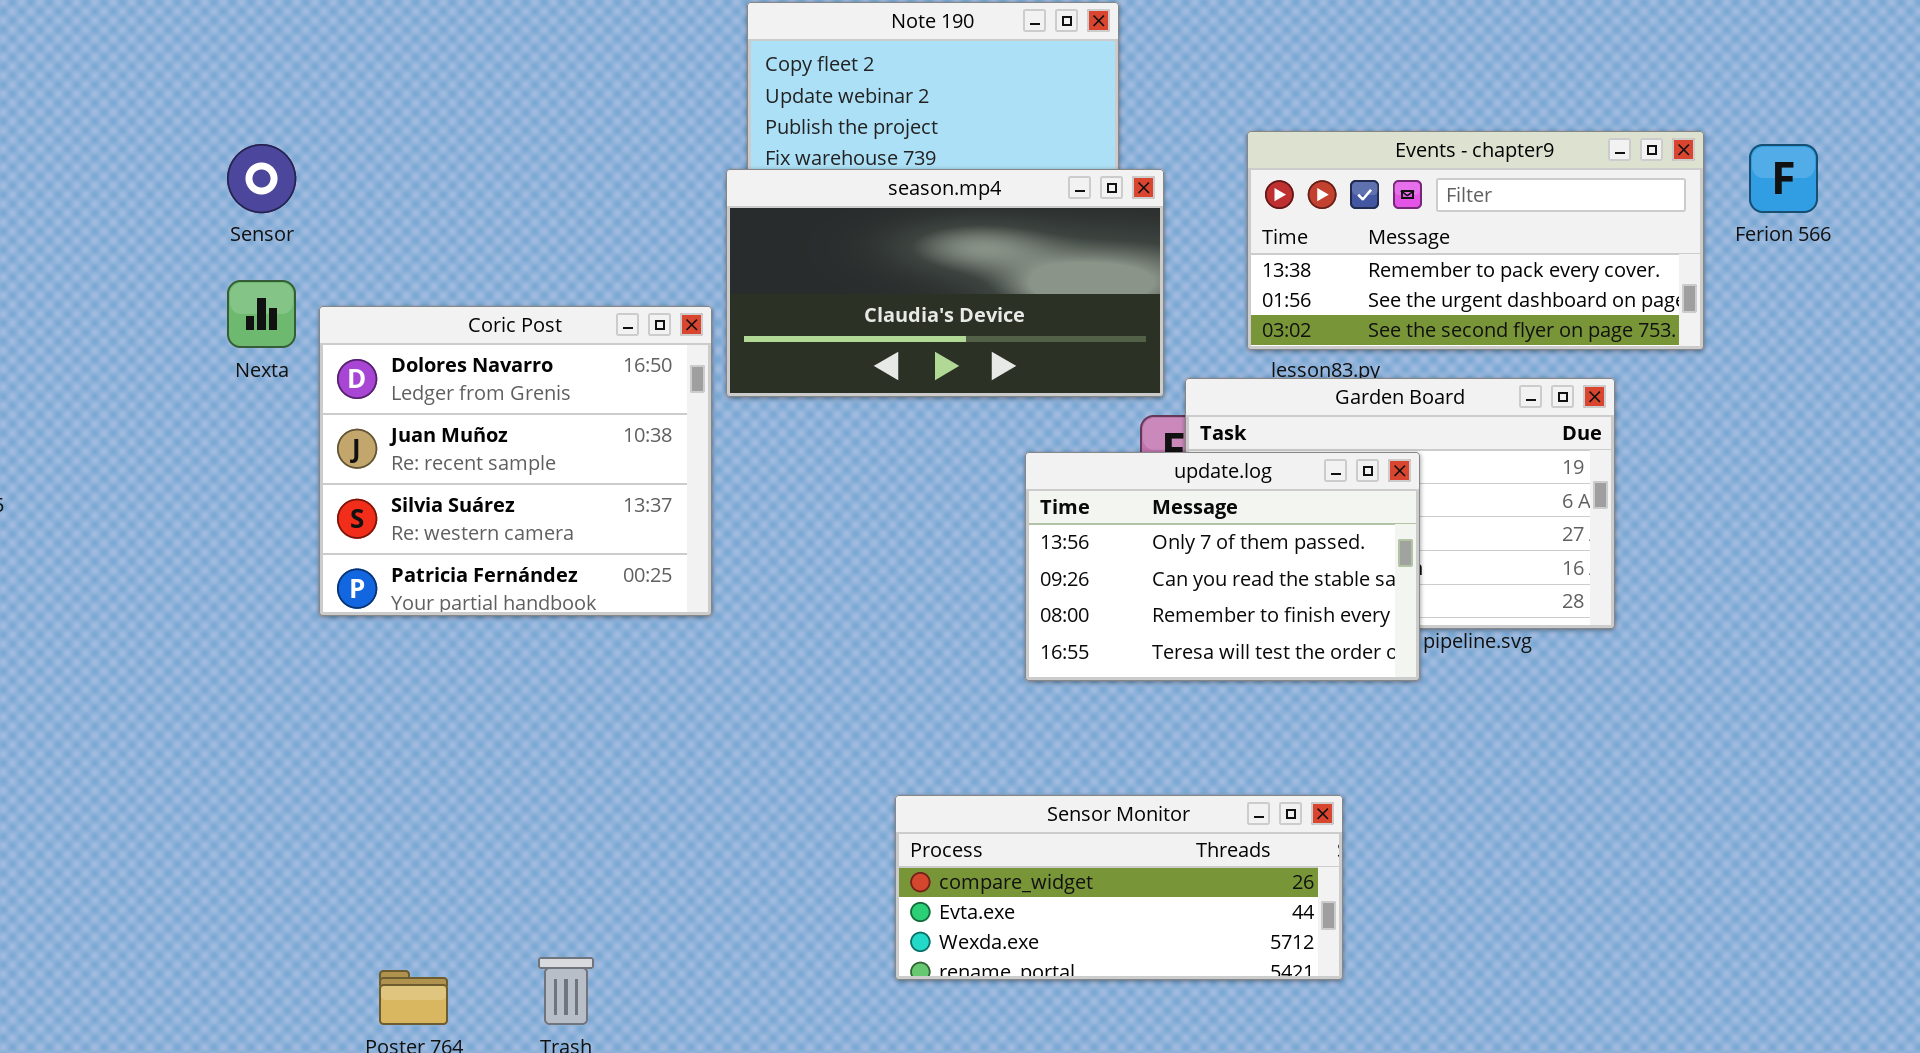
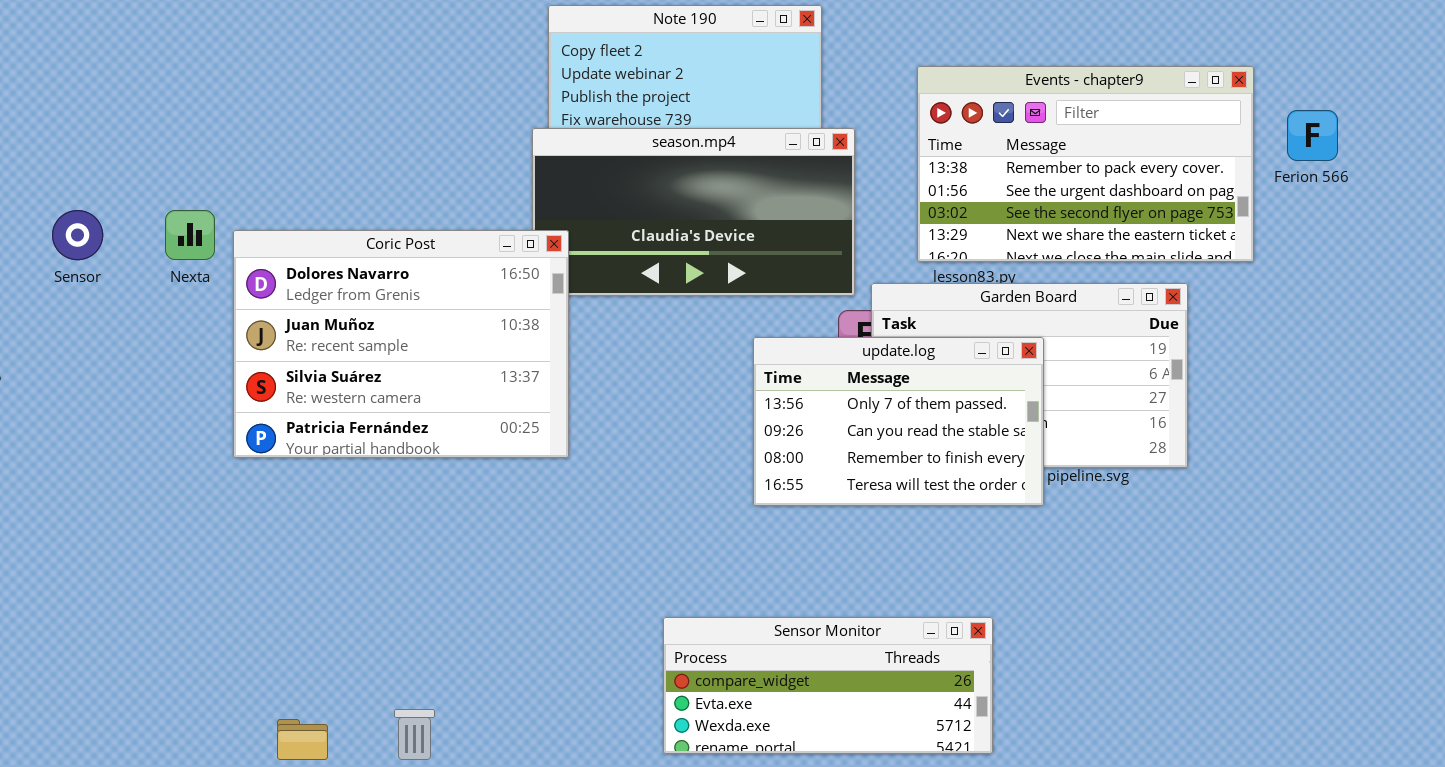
Events - chapter9: [1247,131,1704,350] -> [917,66,1254,262], resized
Sensor: [227,144,296,213] -> [52,210,103,260], moved
Coric Post: [319,306,712,616] -> [233,230,569,458], resized
Sensor Monitor: [895,795,1343,980] -> [663,617,993,754], moved

